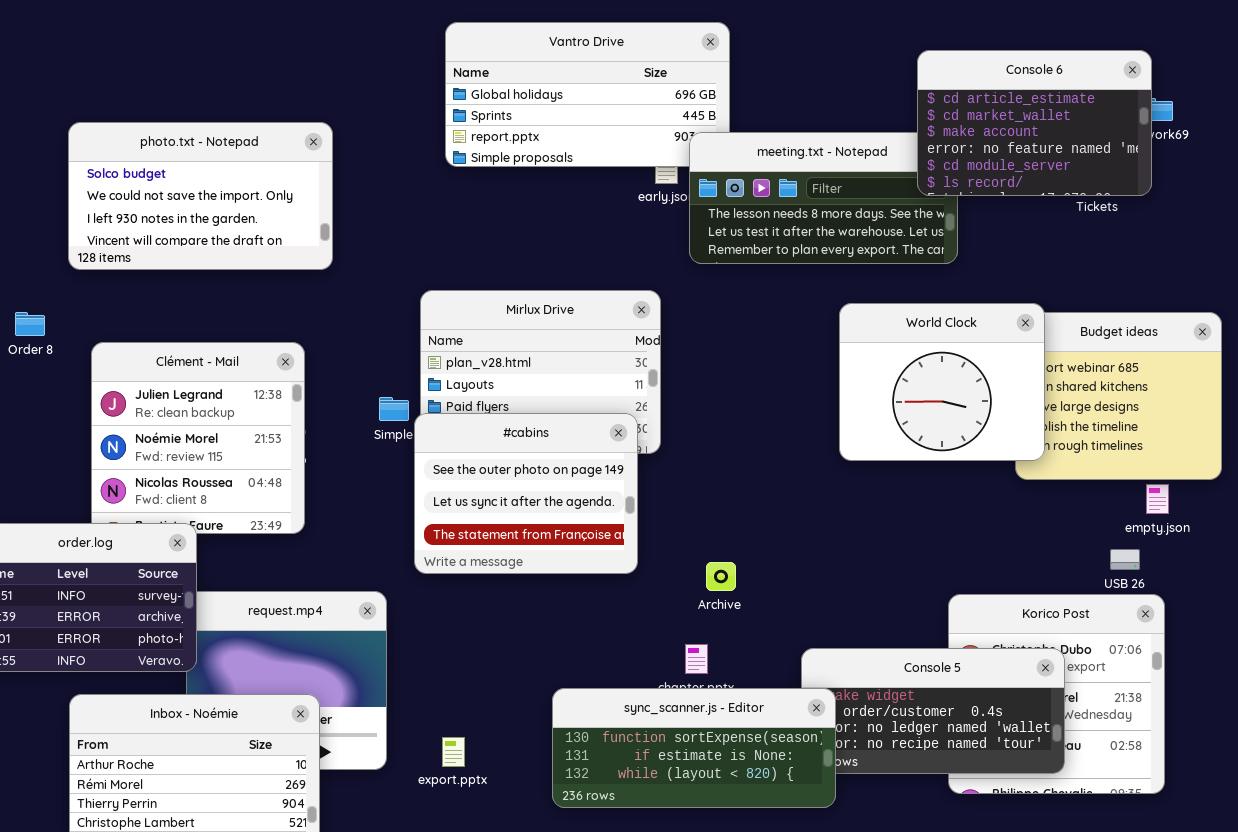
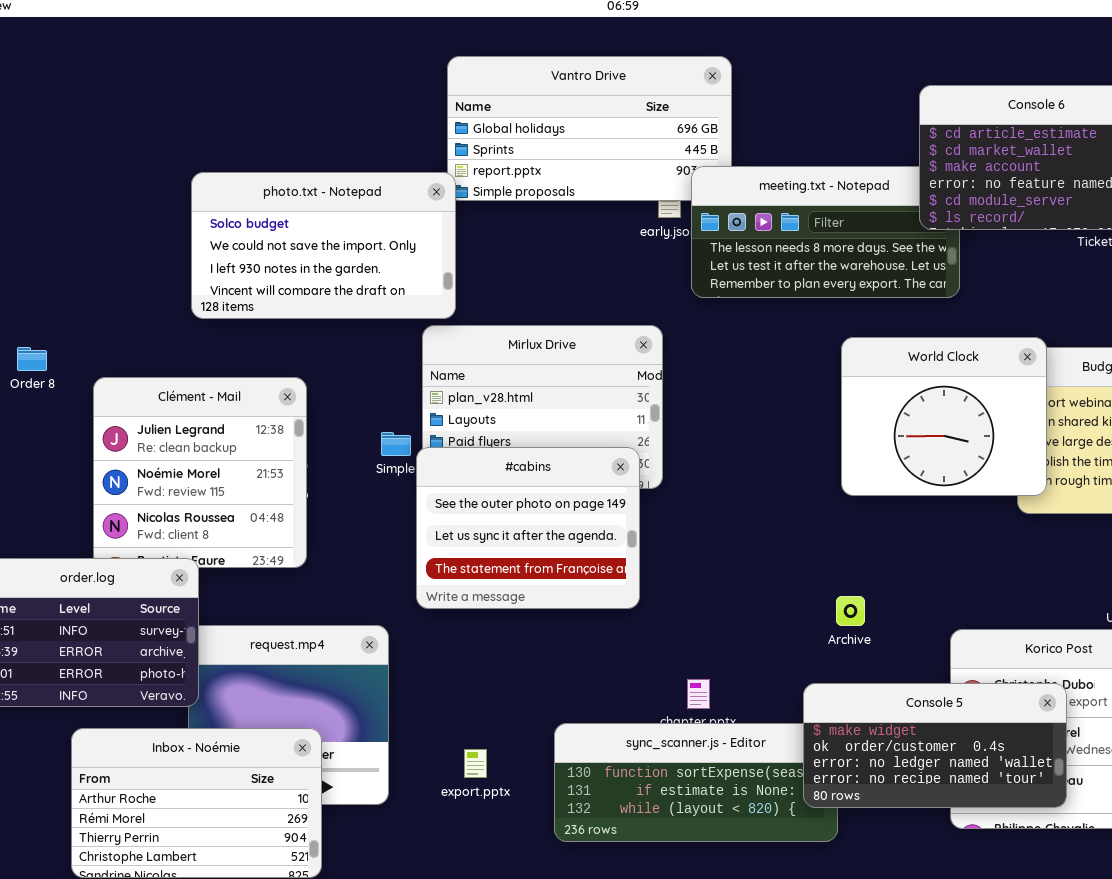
photo.txt - Notepad: [68,122,333,270] -> [191,172,456,319], moved
Archive: [706,562,736,591] -> [836,596,865,626], moved
Console 5: [801,648,1065,774] -> [803,683,1067,808], raised
export.pptx: [442,737,465,767] -> [464,749,487,778], moved

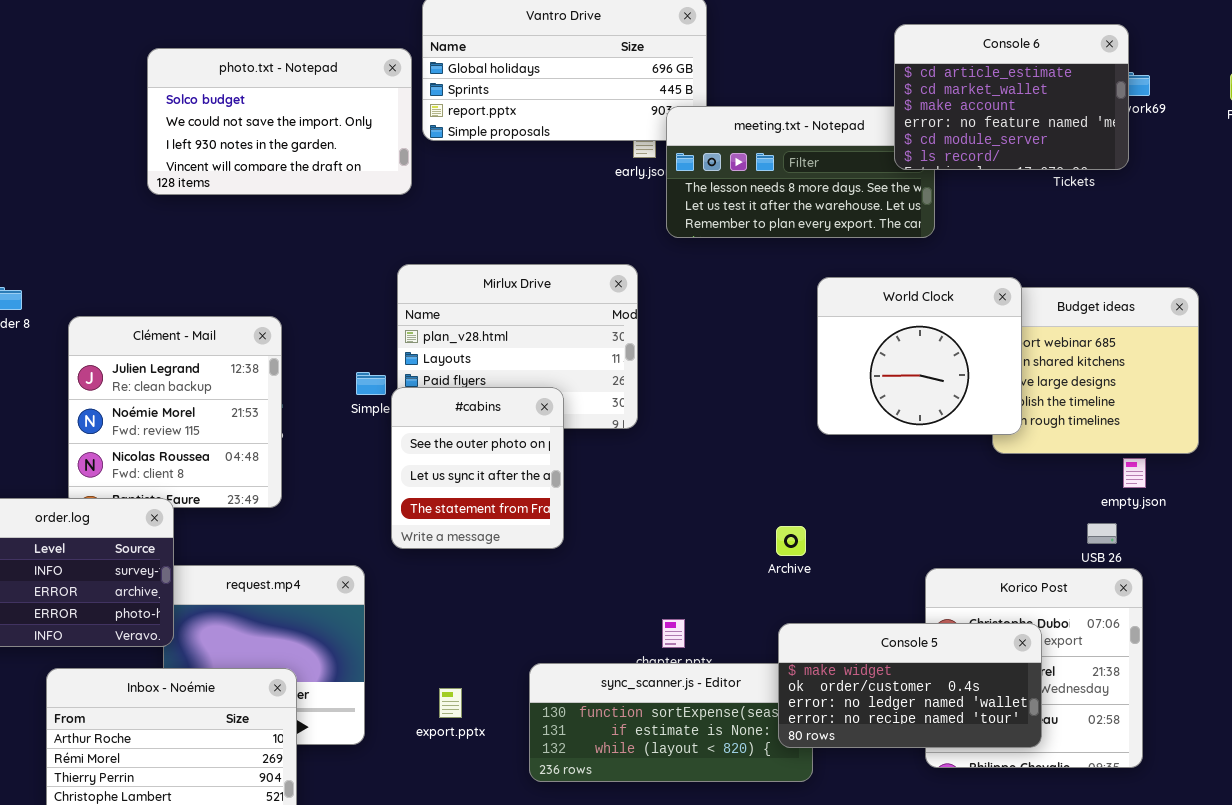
photo.txt - Notepad: [191,172,456,319] -> [147,48,412,195], moved
#cabins: [416,447,640,609] -> [391,387,564,549], resized
Archive: [836,596,865,626] -> [776,526,806,556], moved

